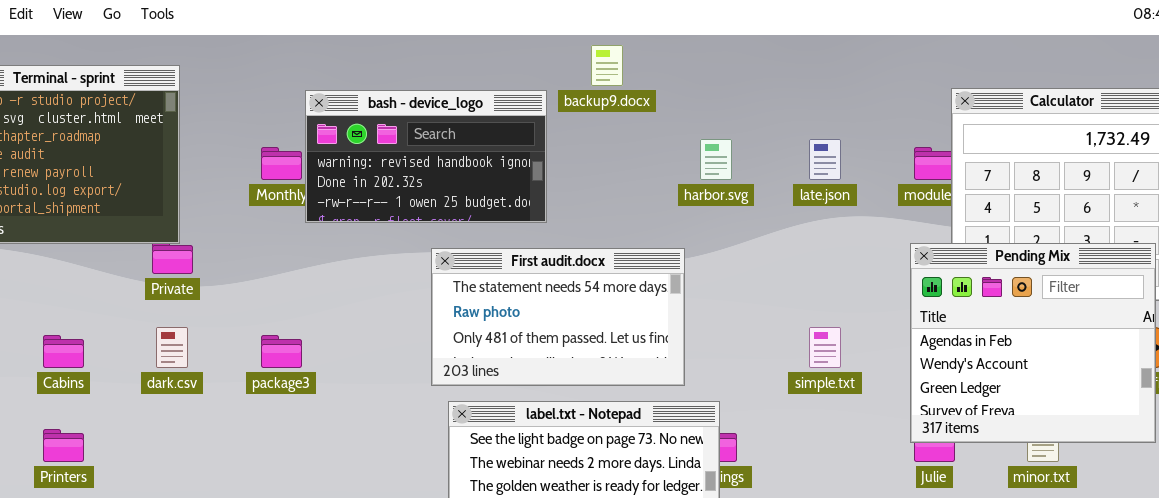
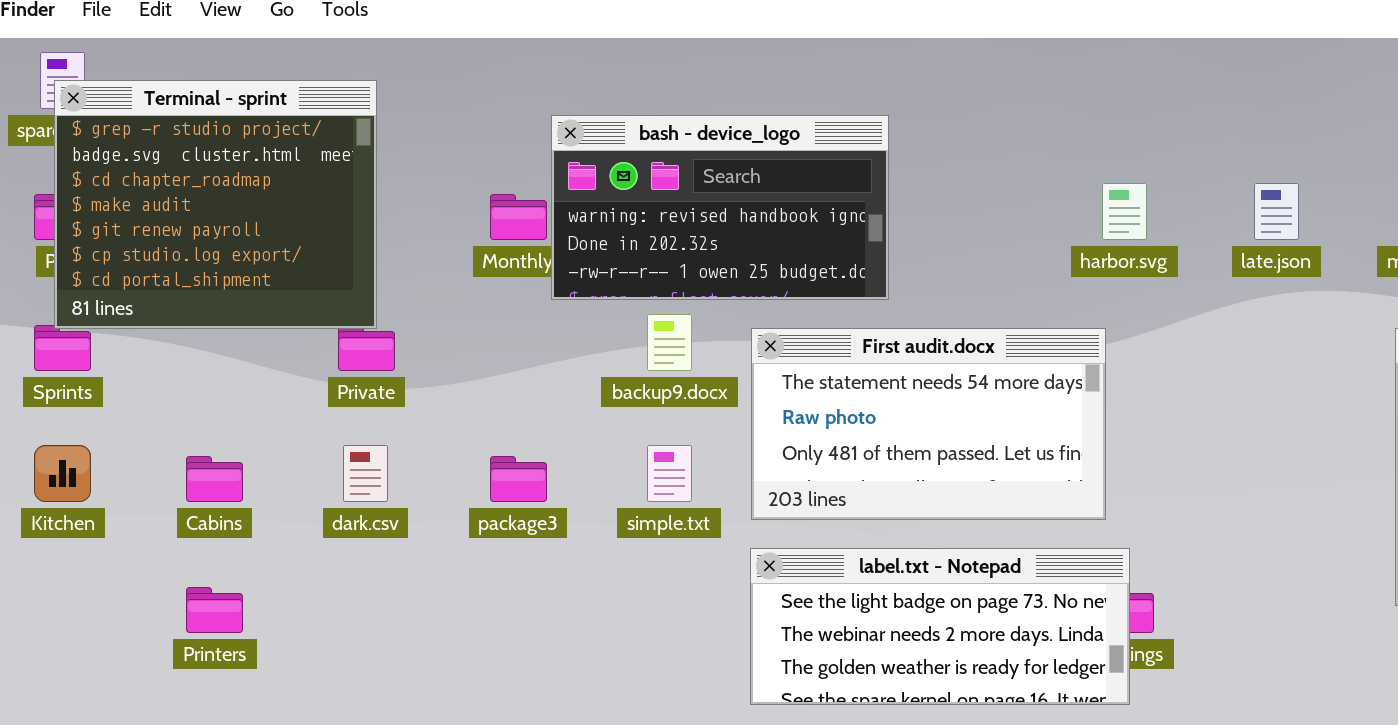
backup9.docx: [591,45,623,86] -> [647,314,692,371], moved
First audit.docx: [431,248,685,386] -> [751,328,1106,520], moved
simple.txt: [809,327,841,368] -> [647,445,692,502], moved

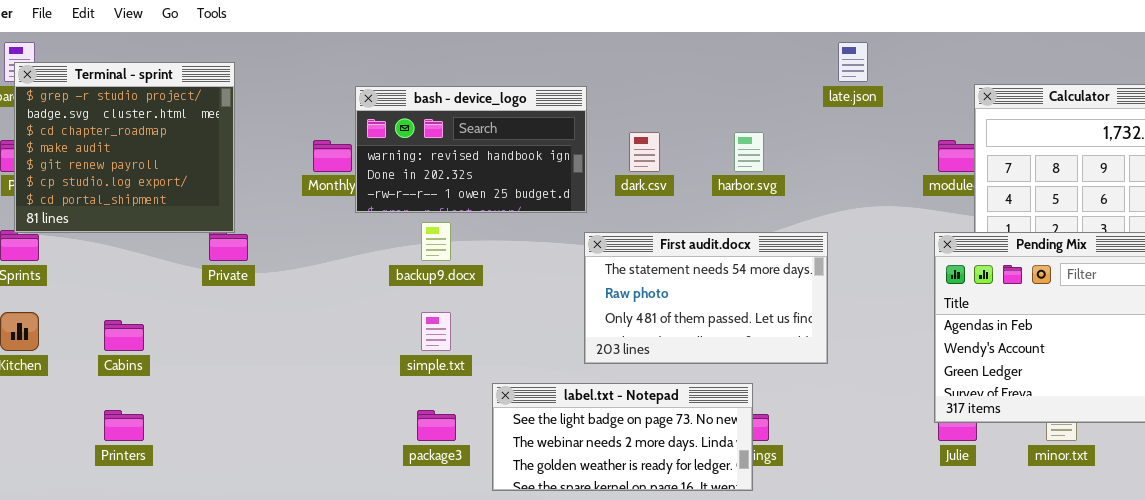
late.json: [1254,183,1299,240] -> [838,42,868,82], moved
First audit.docx: [751,328,1106,520] -> [584,232,828,364], moved
dark.csv: [343,445,388,502] -> [629,132,660,172], moved
package3: [490,456,547,502] -> [417,410,456,441], moved

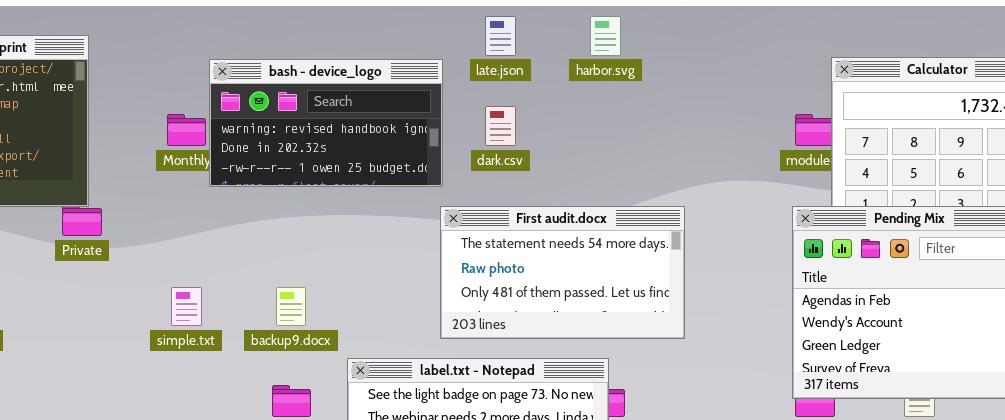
late.json: [838,42,868,82] -> [485,16,516,56], moved
harbor.svg: [734,132,764,172] -> [590,16,621,56], moved
backup9.docx: [421,222,451,261] -> [276,287,306,326], moved
simple.txt: [421,312,451,351] -> [171,287,202,326], moved

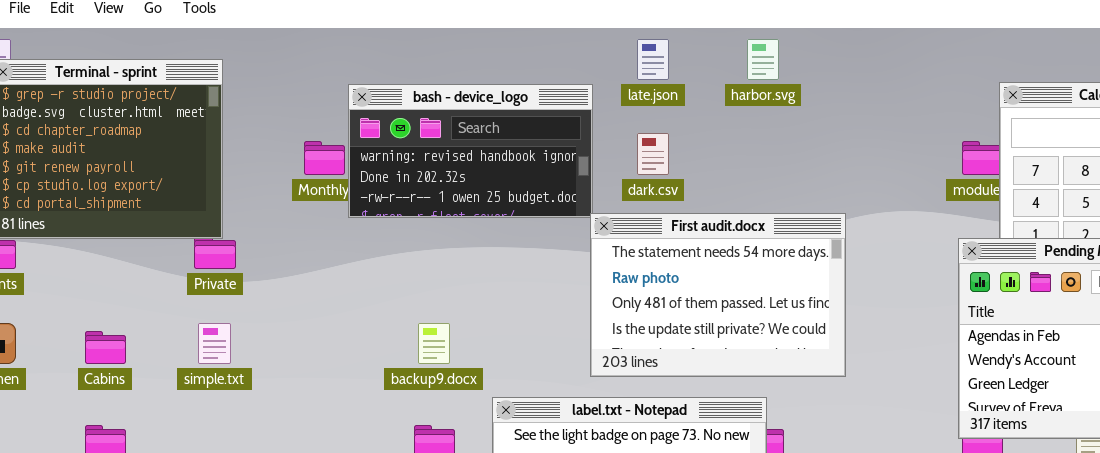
First audit.docx: [440,206,685,339] -> [590,213,846,377], resized
simple.txt: [171,287,202,326] -> [198,323,231,364], moved

